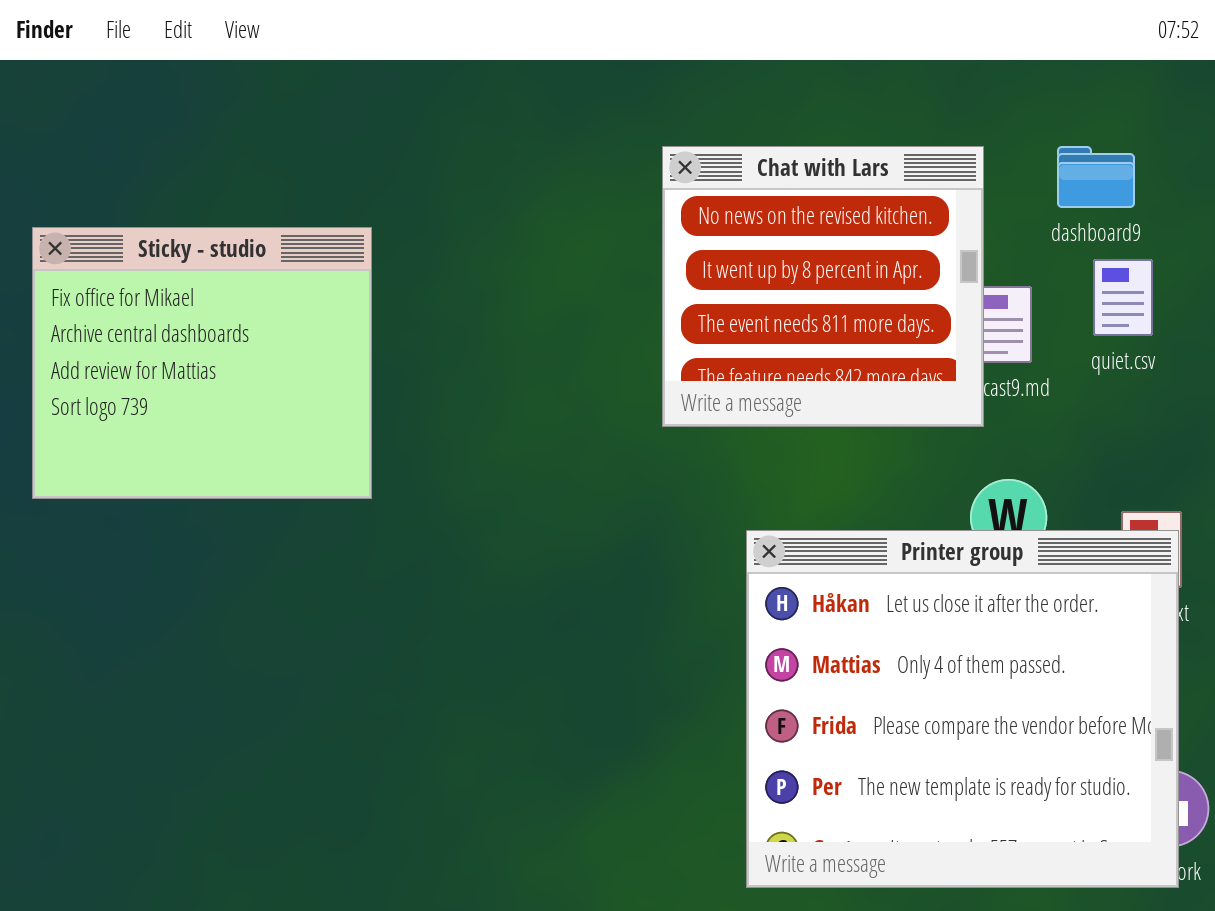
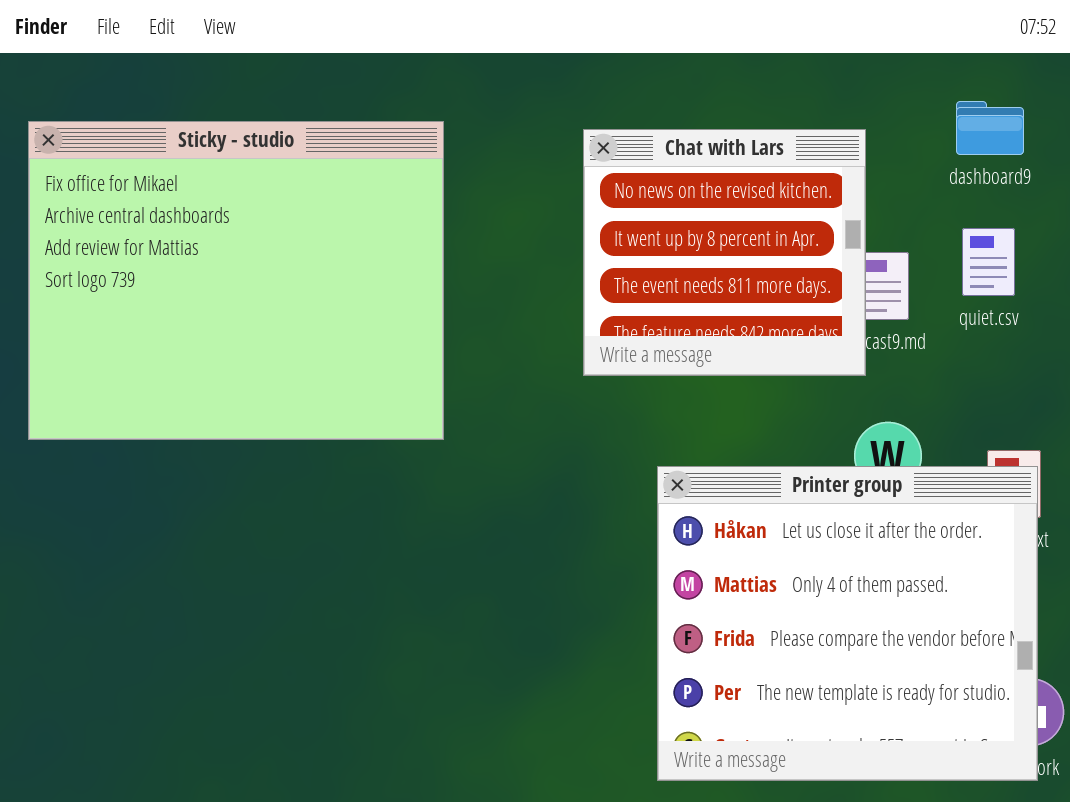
dashboard9: [1057,146,1135,208] -> [956,101,1024,155], moved
Sticky - studio: [32,227,372,499] -> [28,121,444,440], resized

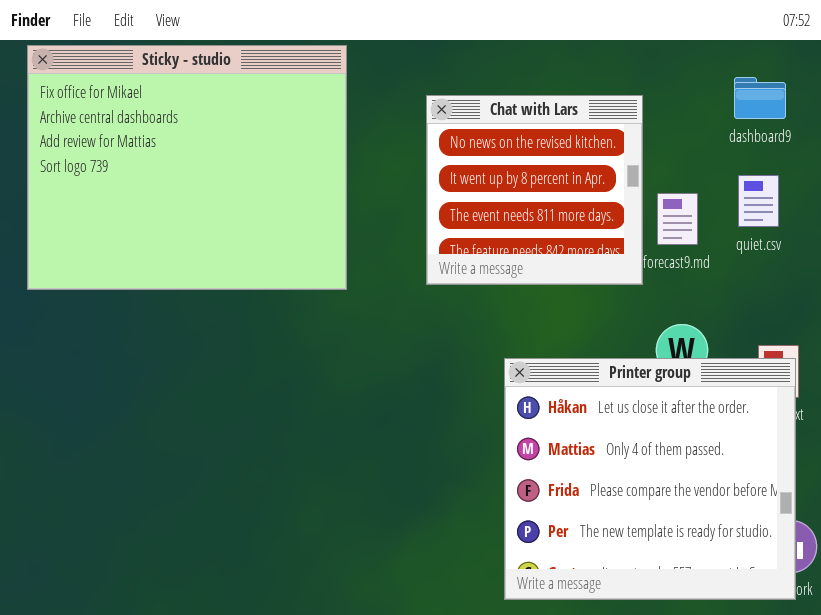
Sticky - studio: [28,121,444,440] -> [27,45,347,290], moved
Chat with Lars: [583,129,866,376] -> [426,95,643,285], moved

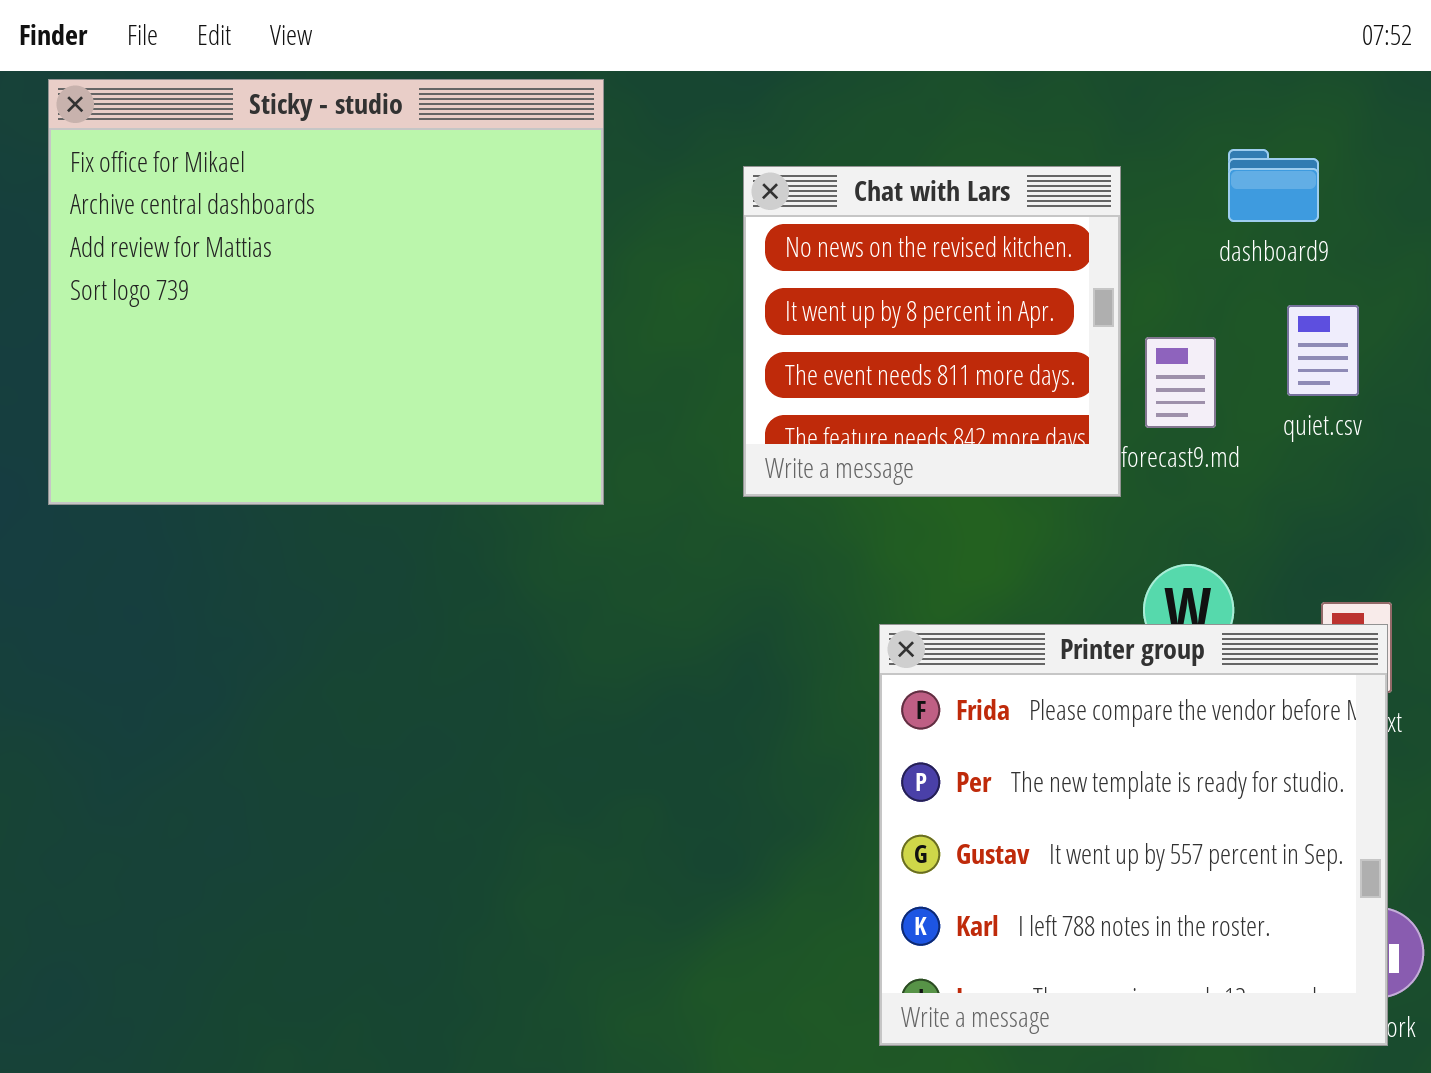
dashboard9: [734,77,786,119] -> [1228,149,1319,222], moved
Printer group: [504,358,796,600] -> [879,624,1388,1046], scrolled down 2 rows

